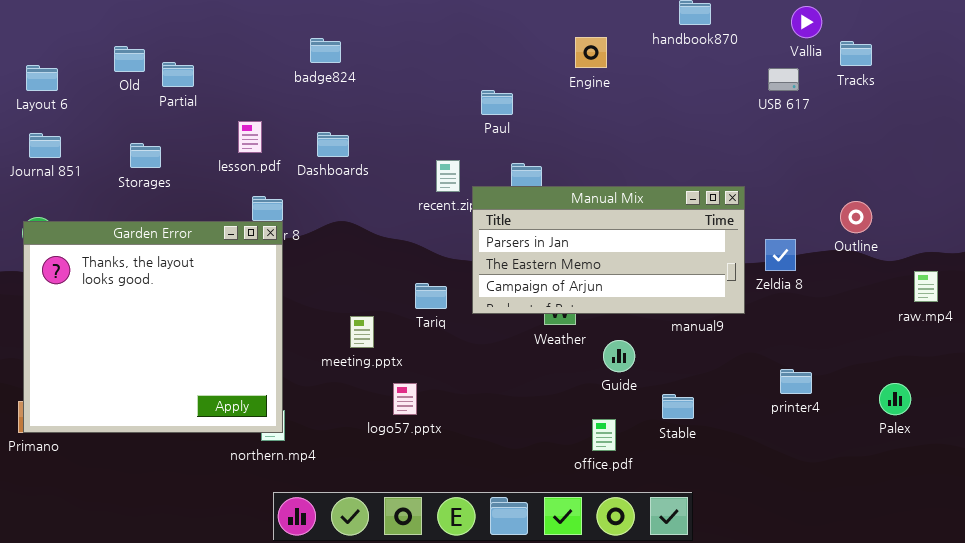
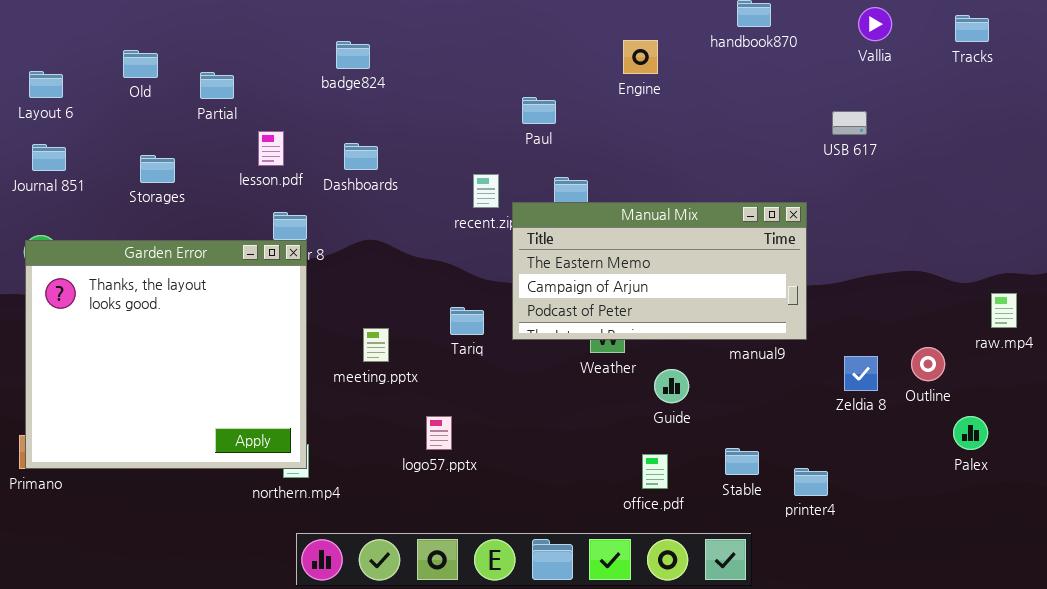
Tracks: [840,41,872,66] -> [955,15,989,42], moved
Partial: [162,62,194,87] -> [200,72,234,99], moved
USB 617: [768,68,799,91] -> [832,111,867,135], moved
Manual Mix: [472,186,745,314] -> [512,202,807,340], scrolled down 1 row
Outline: [840,201,872,233] -> [911,347,945,381], moved
Zeldia 8: [765,239,796,271] -> [844,356,878,391], moved
meeting.pptx: [350,316,374,348] -> [363,328,389,362], moved
printer4: [780,369,812,394] -> [794,468,828,496], moved
Stable: [662,394,694,419] -> [725,448,759,475], moved

